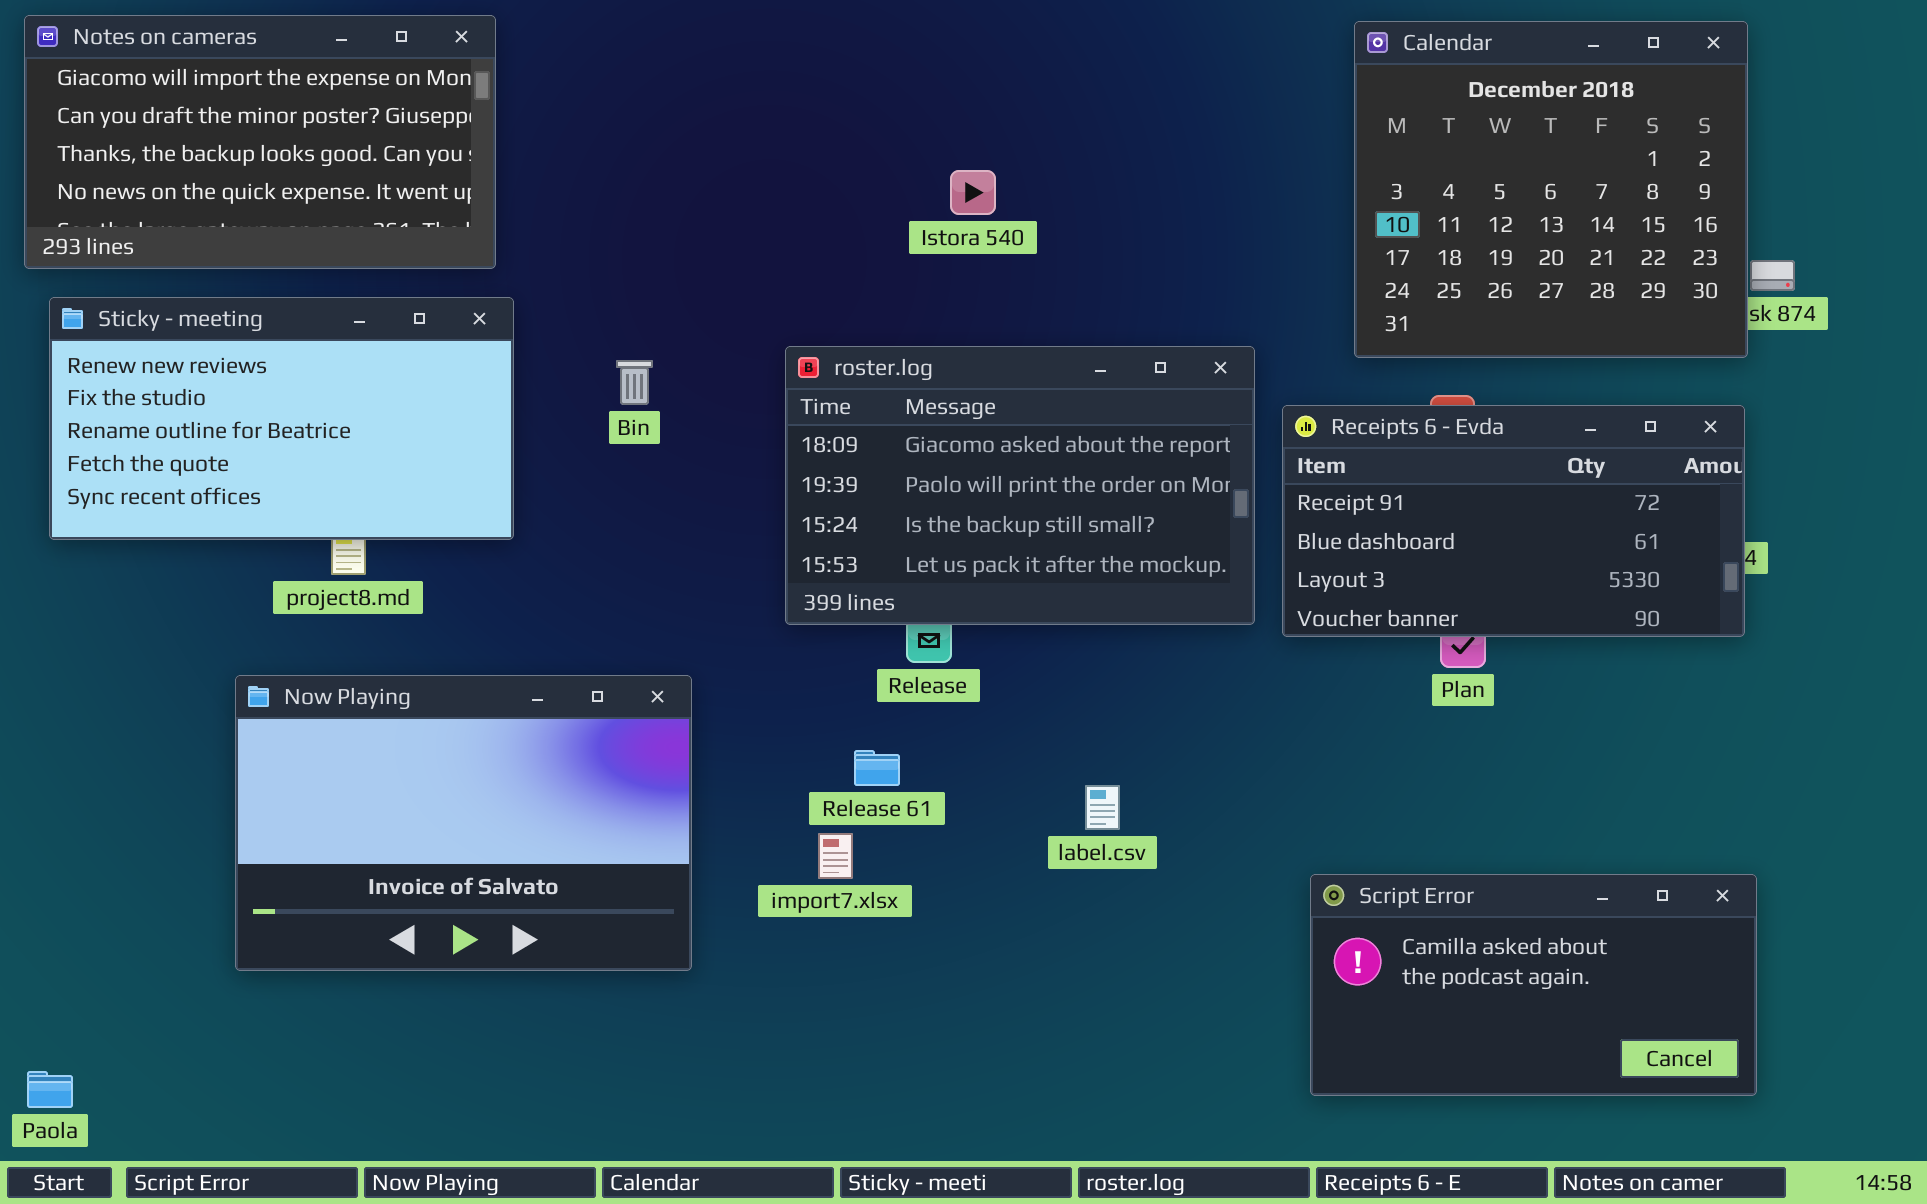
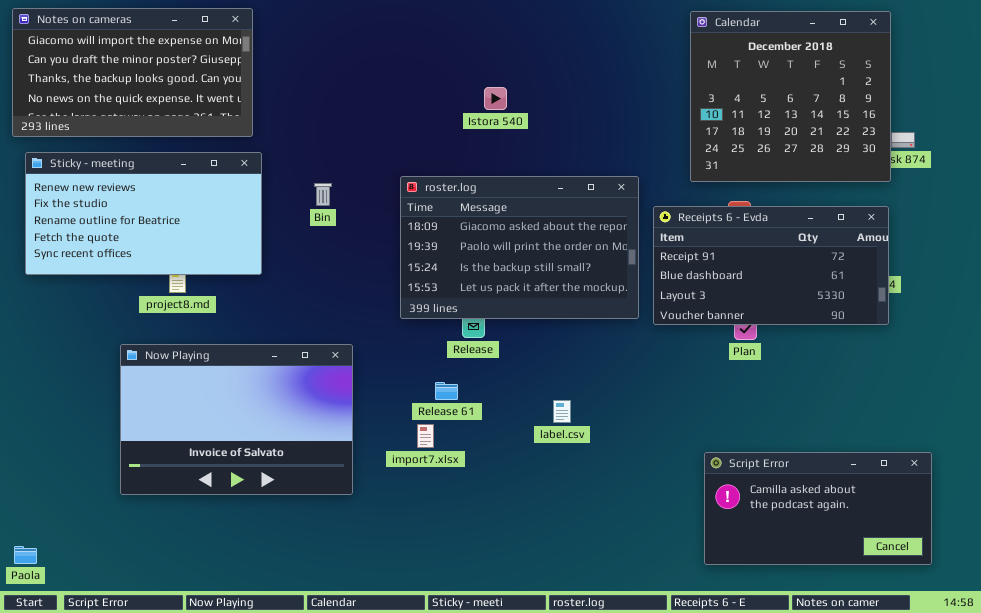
Script Error: [1310,874,1757,1096] -> [704,452,932,565], moved

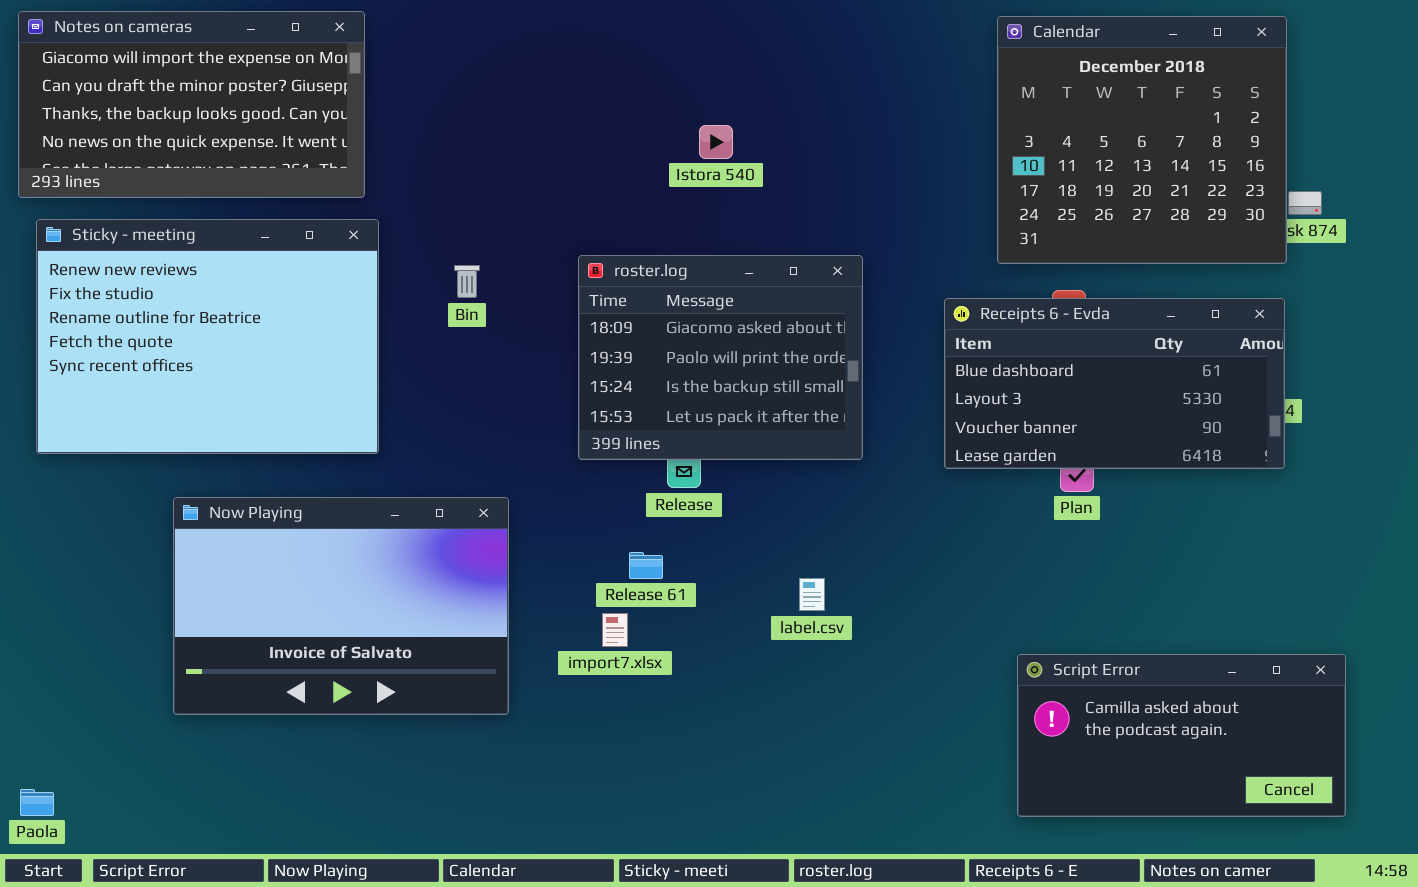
Sticky - meeting: [25,152,262,275] -> [36,219,379,454], resized
roster.log: [400,176,639,319] -> [578,255,863,460], resized
Receipts 6 - Evda: [653,206,889,325] -> [944,298,1285,469], scrolled down 1 row

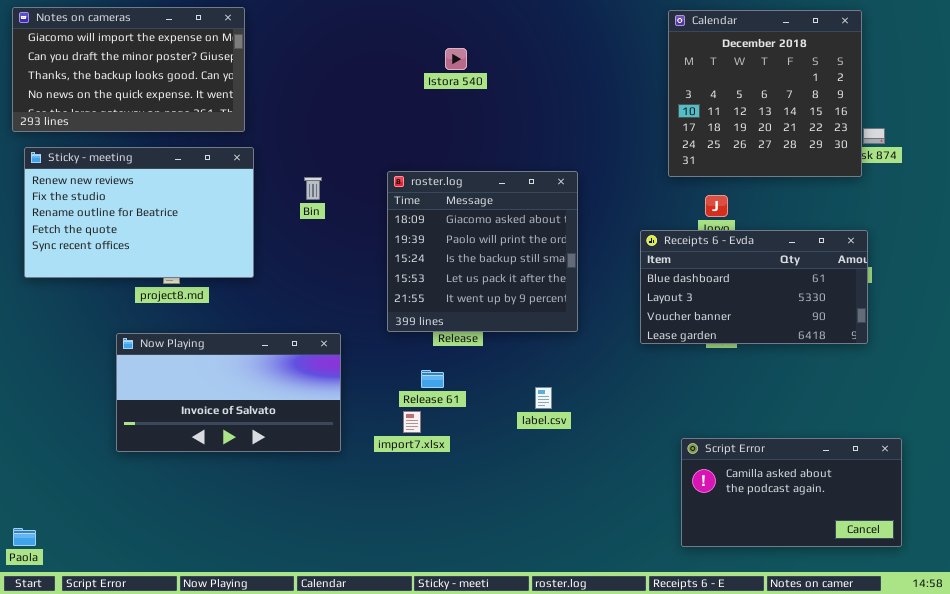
Istora 540: [699,125,733,159] -> [445,48,467,70], moved
Sticky - meeting: [36,219,379,454] -> [24,147,254,278], resized
roster.log: [578,255,863,460] -> [387,171,578,332], resized
Receipts 6 - Evda: [944,298,1285,469] -> [640,230,868,344], moved
Now Playing: [173,497,509,715] -> [116,333,341,452], resized

